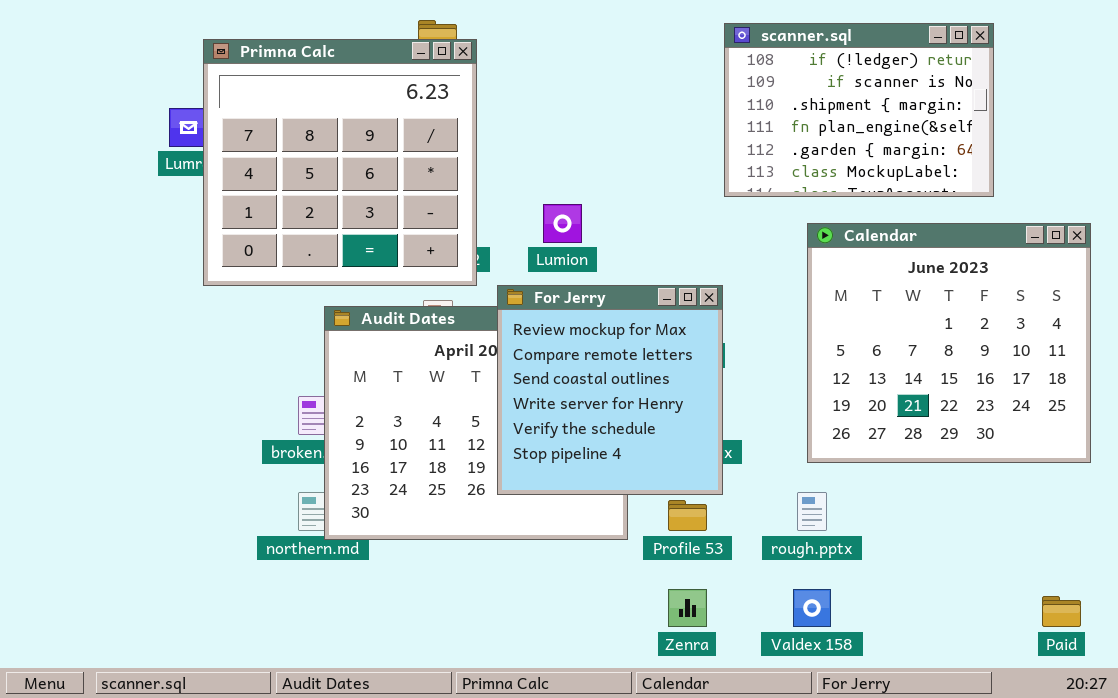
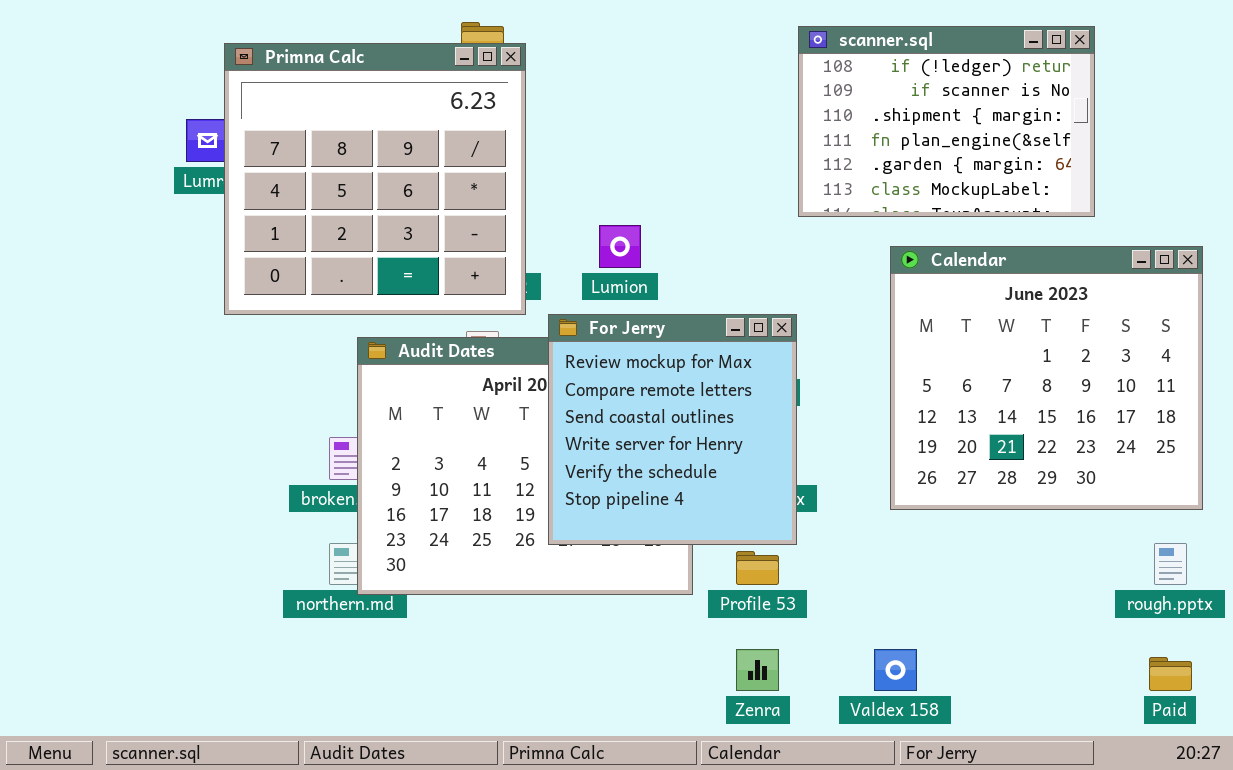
rough.pptx: [797,492,827,531] -> [1154,543,1187,585], moved

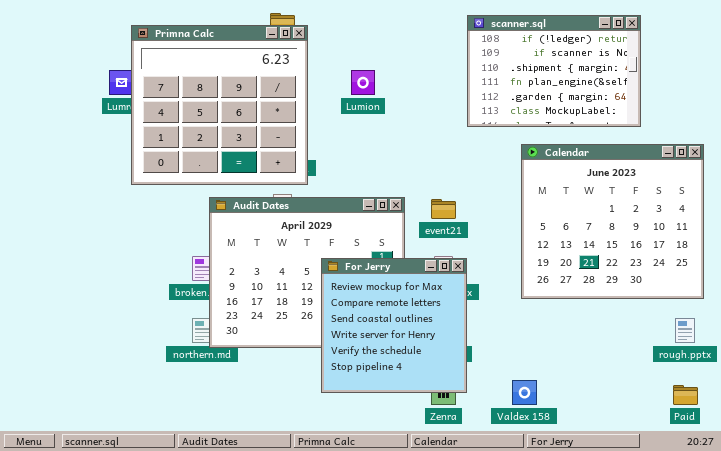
Lumion: [599,225,641,268] -> [351,70,375,95], moved
For Jerry: [548,314,797,545] -> [321,258,467,393], moved

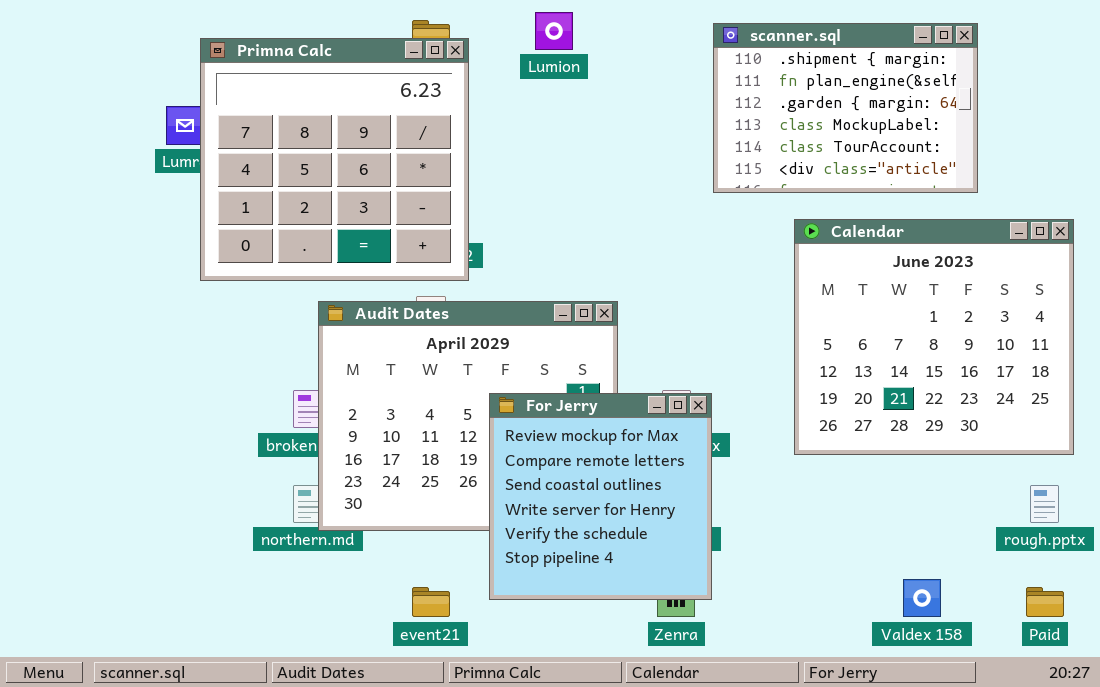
scanner.sql: [467,15,641,127] -> [713,23,978,193], scrolled down 2 rows
Lumion: [351,70,375,95] -> [535,12,573,50], moved
event21: [431,199,456,219] -> [412,587,450,617], moved
Valdex 158: [512,380,537,405] -> [903,579,941,617], moved

